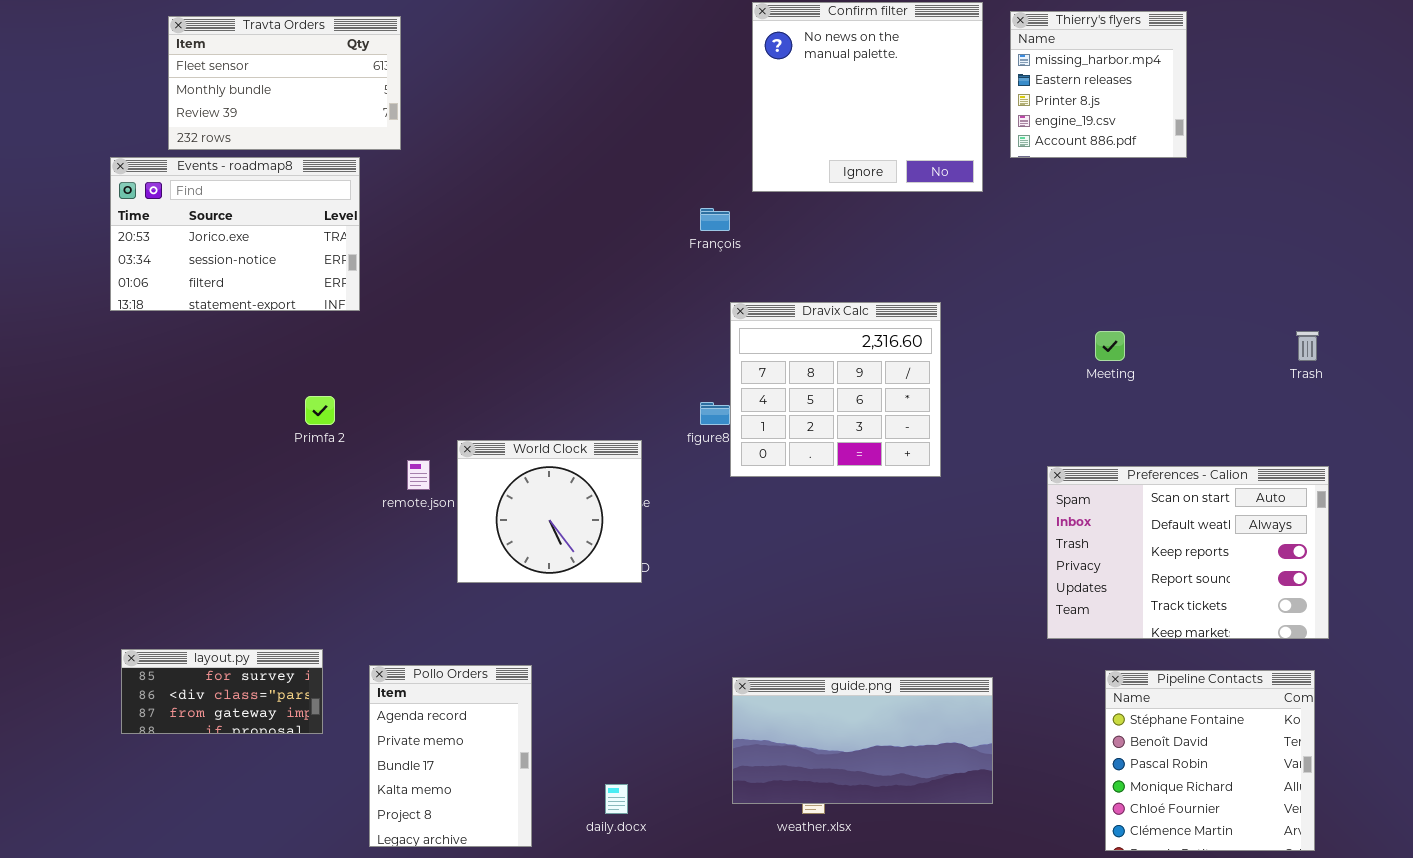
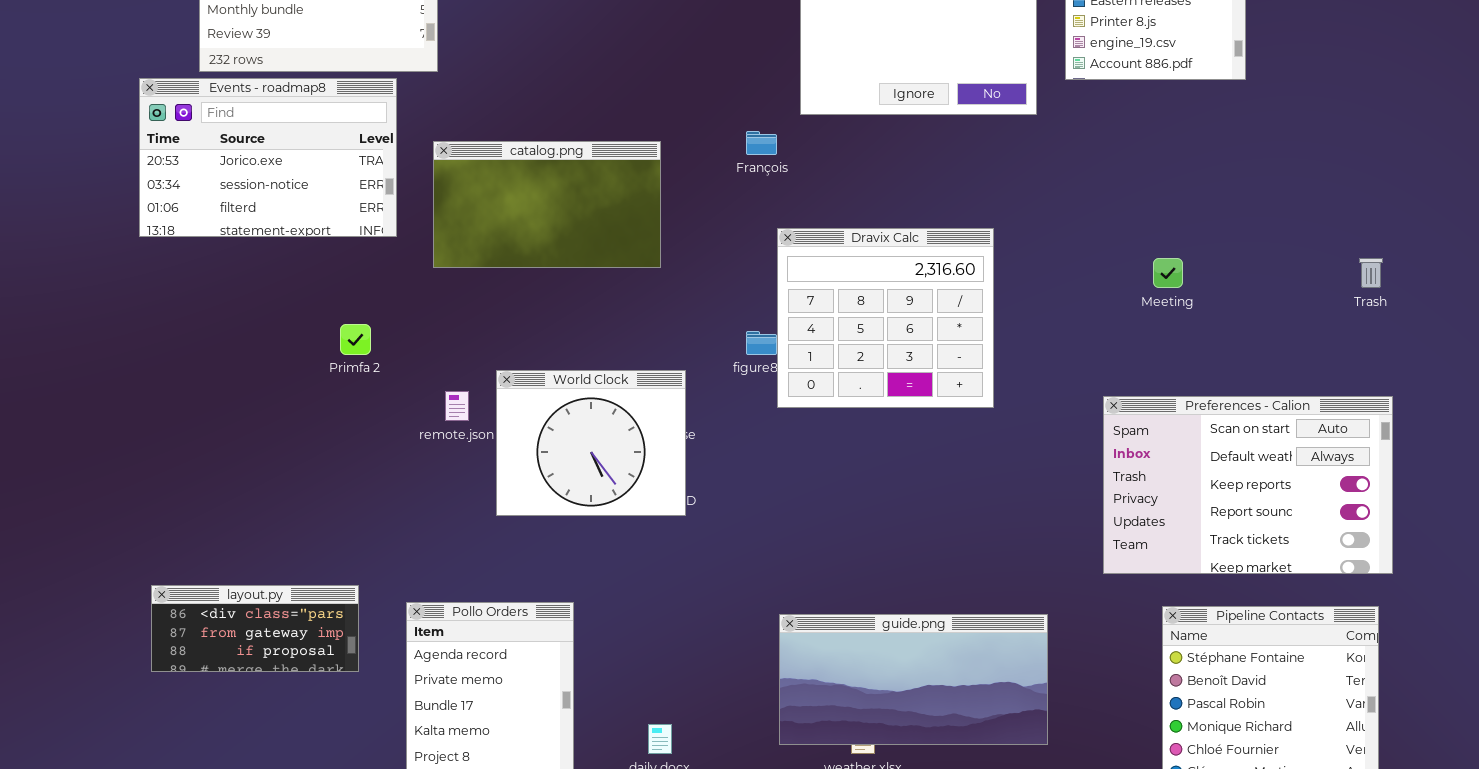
catalog.png: none -> [433,141,661,268], opened
layout.py: [121,649,323,734] -> [151,585,359,672], scrolled down 1 row

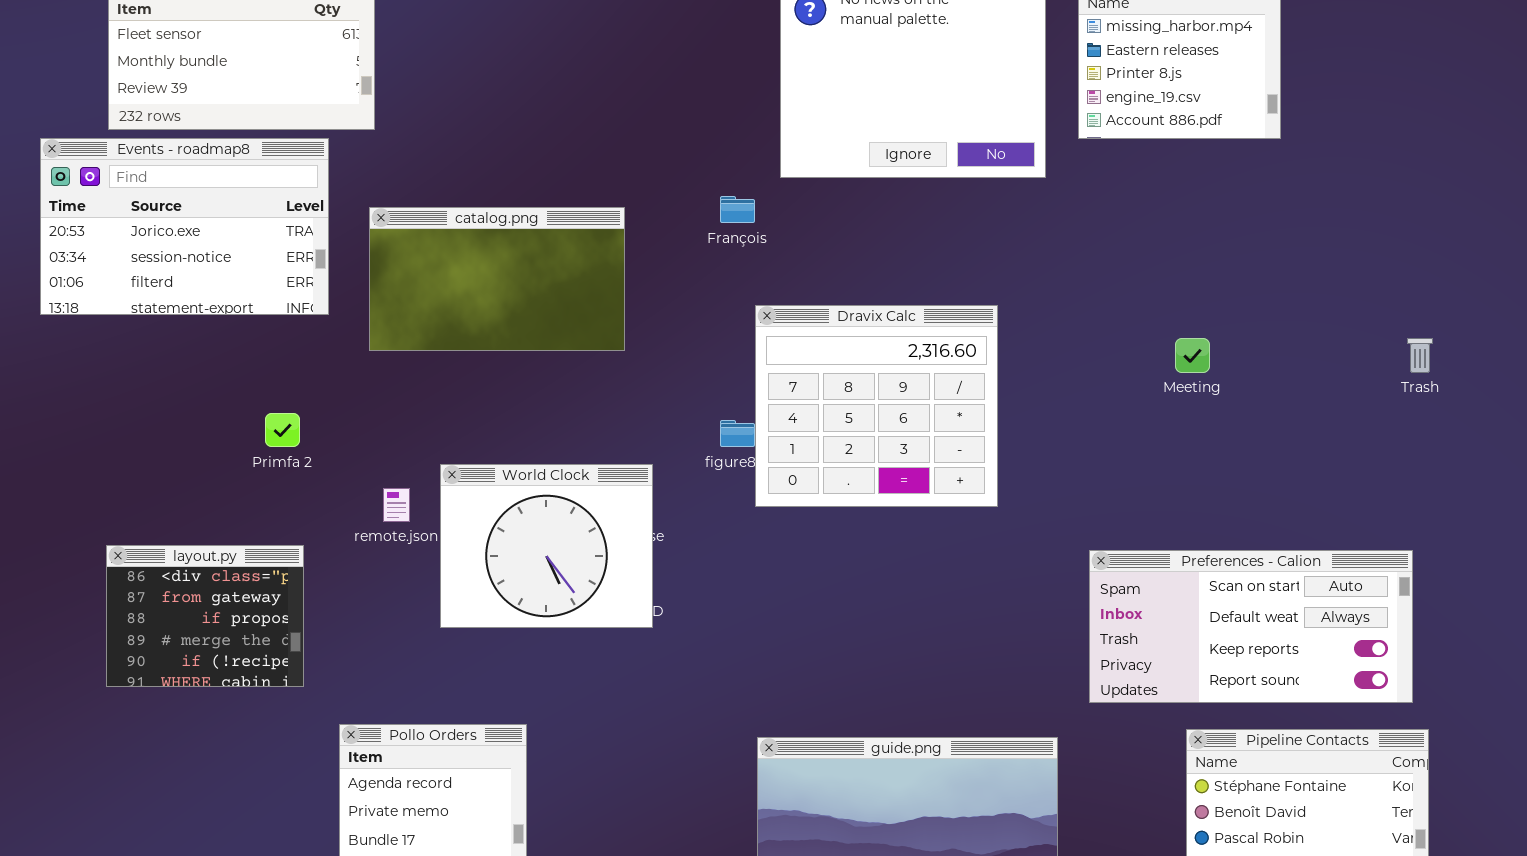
Preferences - Calion: [1103,396,1393,574] -> [1089,550,1413,703], moved, resized
layout.py: [151,585,359,672] -> [106,545,304,687], moved, resized

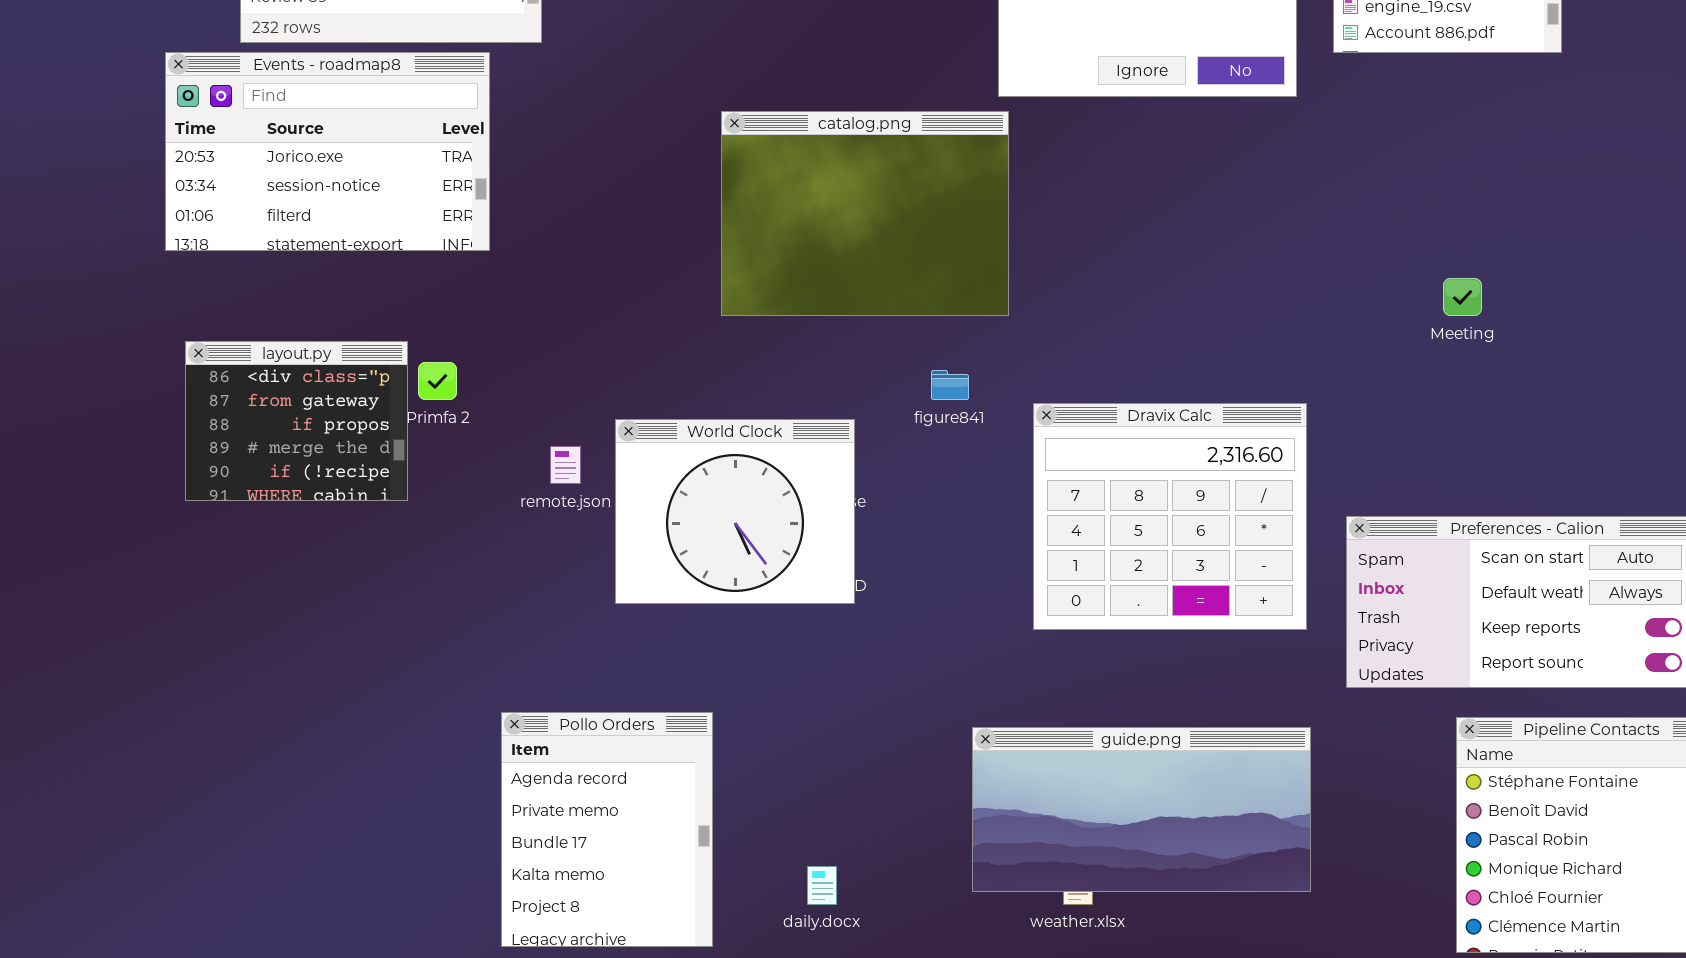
catalog.png: [369,207,625,351] -> [721,111,1009,316], moved, resized
Dravix Calc: [755,305,998,507] -> [1033,403,1307,630], moved
layout.py: [106,545,304,687] -> [185,341,408,501], moved

